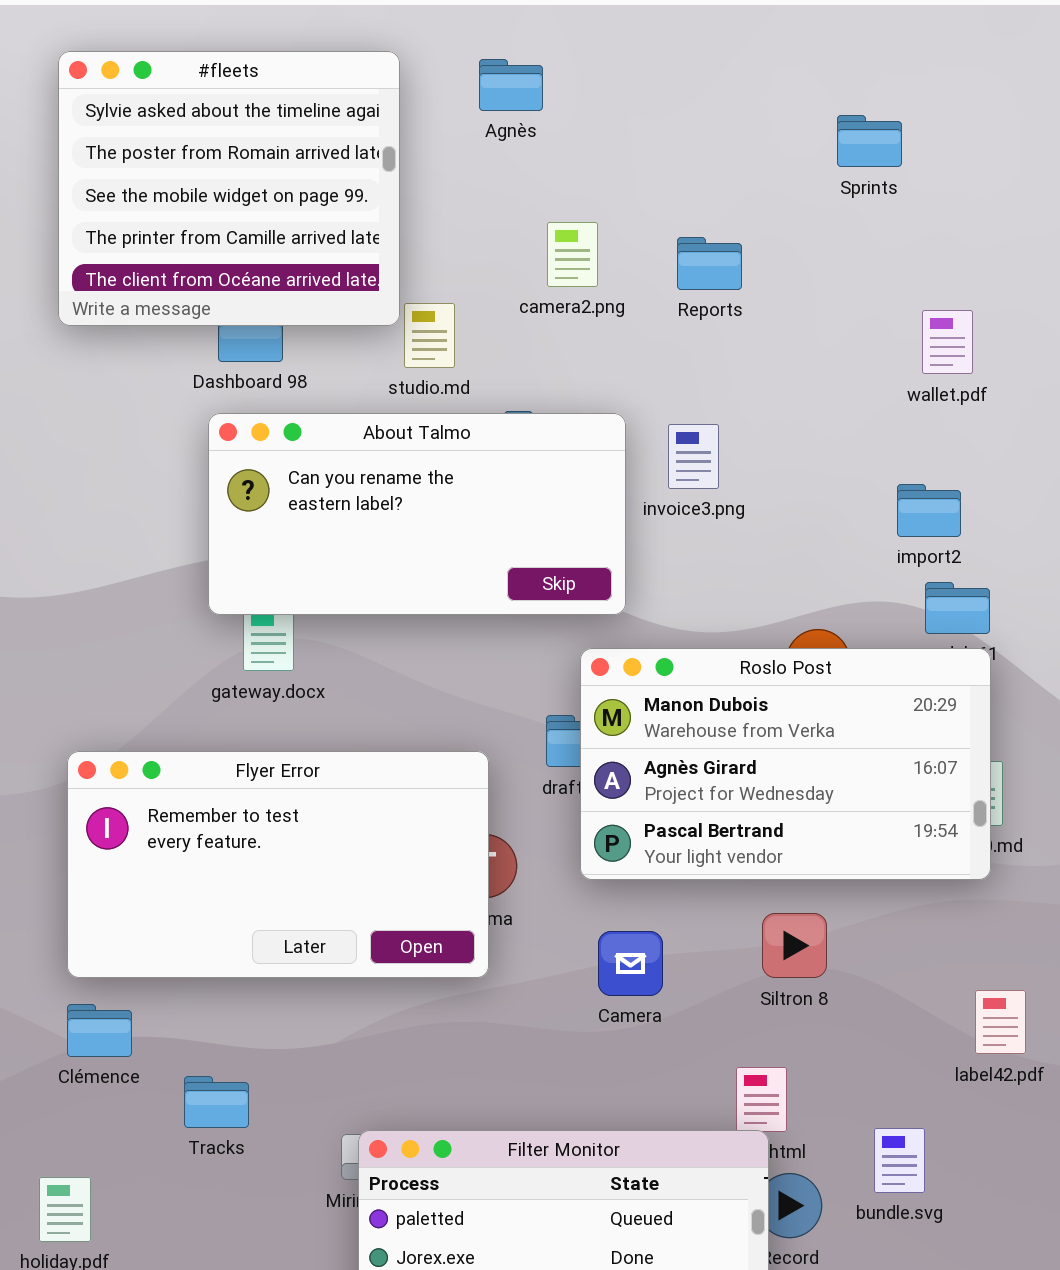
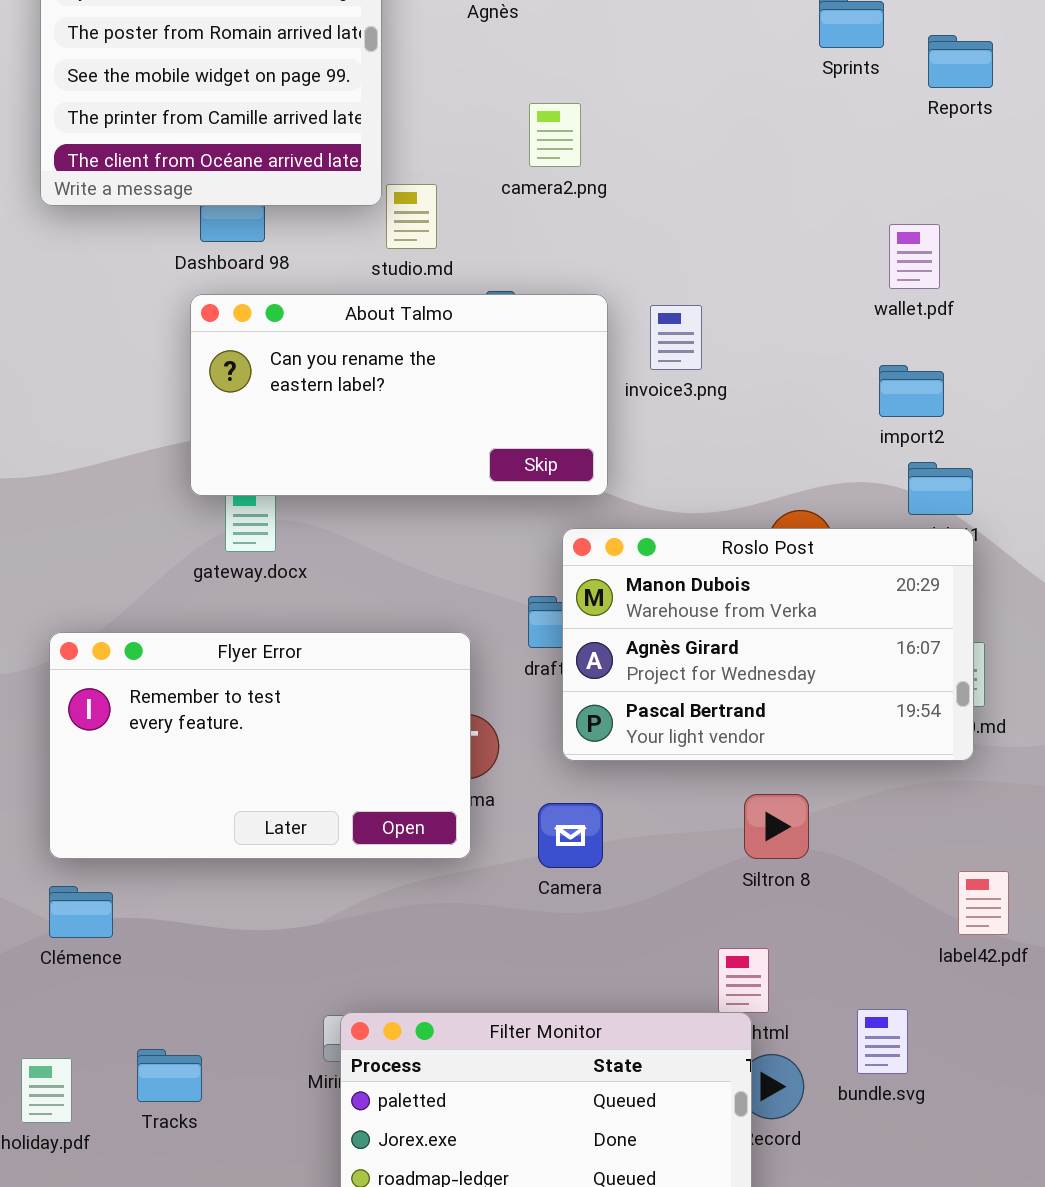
Reports: [677,237,742,290] -> [928,35,993,88], moved
wallet.pdf: [922,310,973,374] -> [889,224,940,289], moved
Camera: [598,931,663,996] -> [538,803,603,868], moved
Tracks: [184,1076,249,1128] -> [137,1049,202,1102], moved

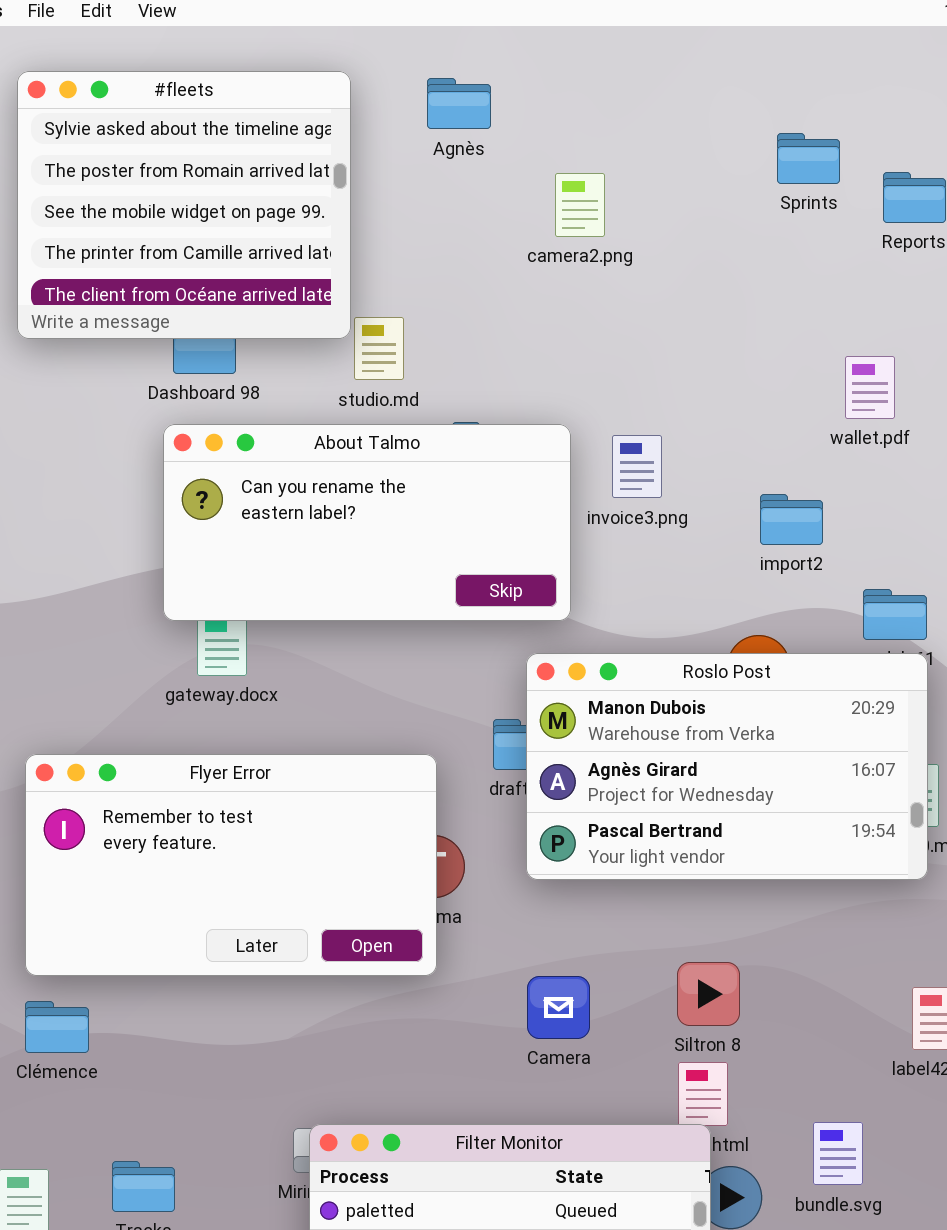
camera2.png: [529,103,581,167] -> [555,173,605,237], moved
import2: [879,365,944,417] -> [760,494,823,545], moved
Siltron 8: [744,794,809,859] -> [677,962,740,1026], moved
Camera: [538,803,603,868] -> [527,976,590,1039], moved

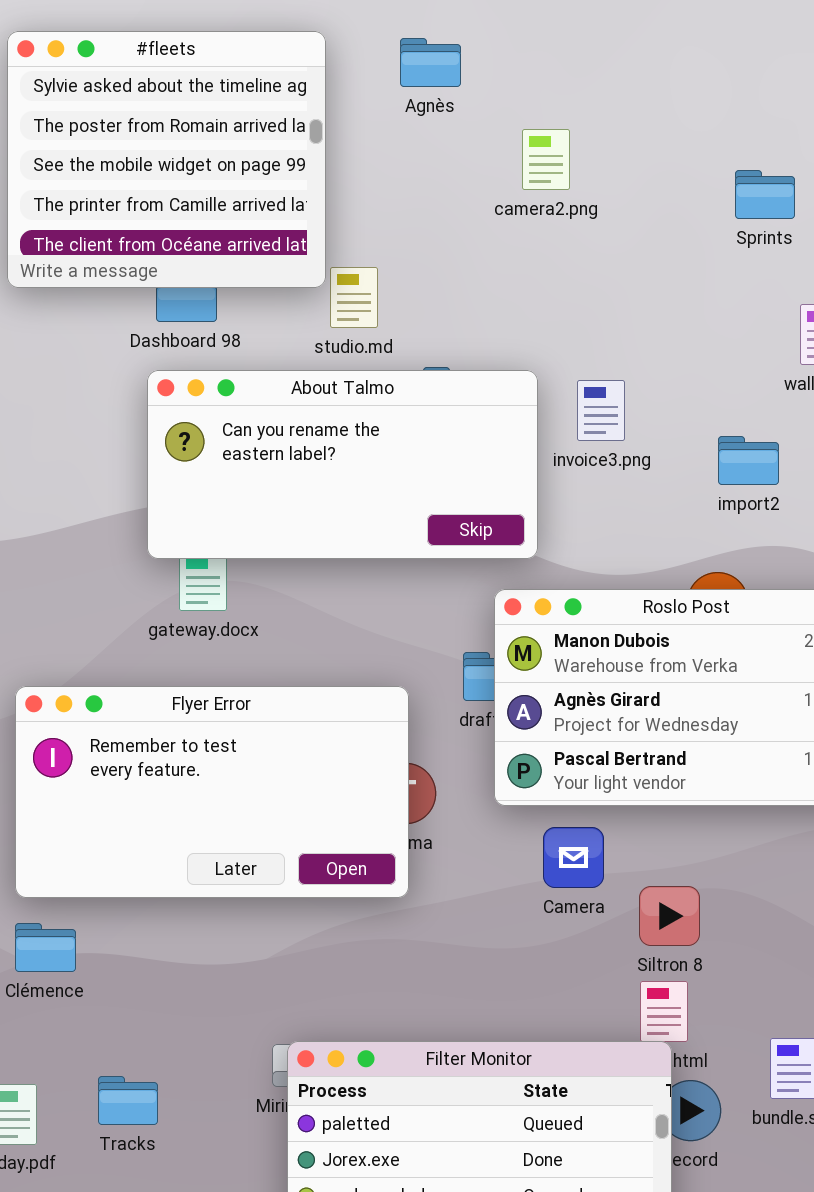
Sprints: [777,133,840,184] -> [735,170,795,219], moved
Camera: [527,976,590,1039] -> [543,827,604,888], moved

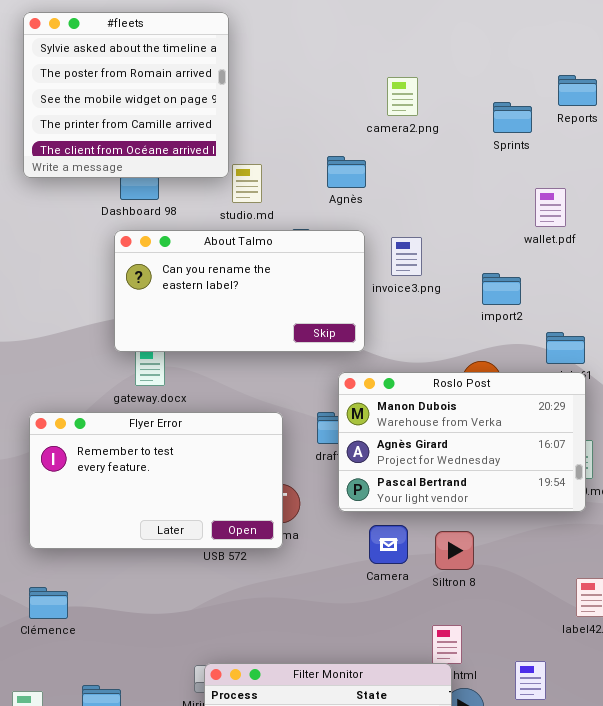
Agnès: [400,38,461,87] -> [327,156,366,188], moved
camera2.png: [522,129,570,190] -> [387,77,418,116], moved
Flyer Error: [15,686,409,898] -> [29,412,283,549], moved
Siltron 8: [639,886,700,946] -> [435,531,474,570], moved

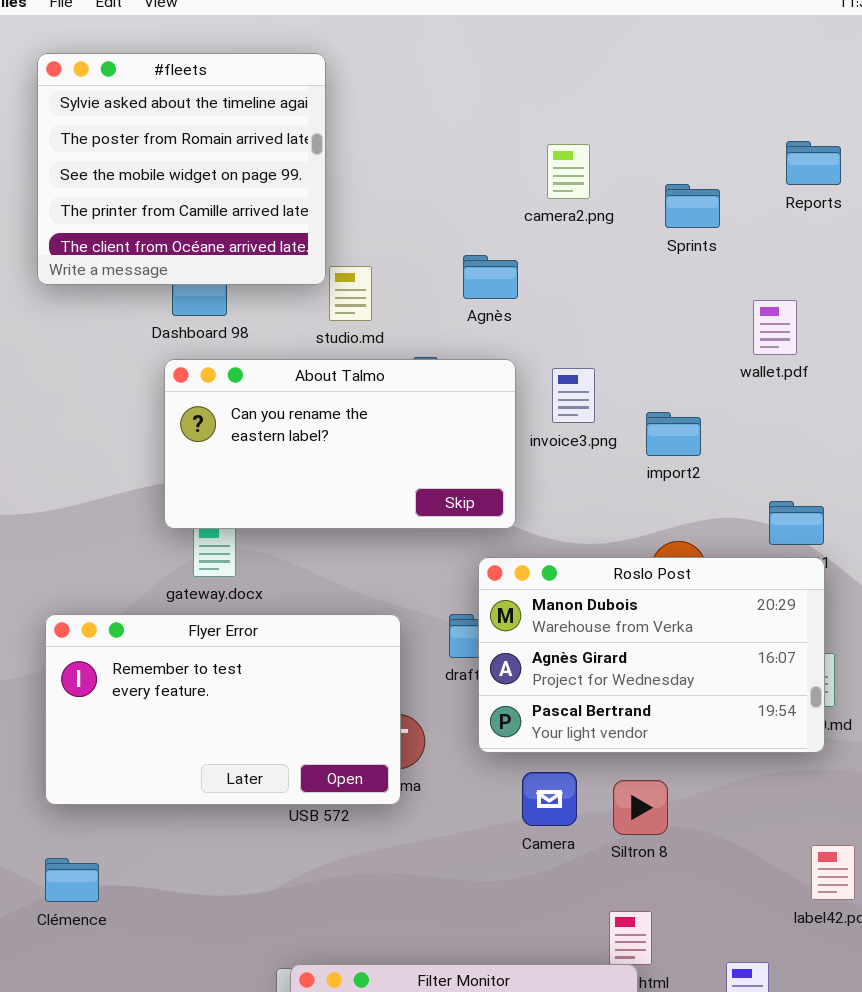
Sprints: [493,102,532,133] -> [665,184,720,228], moved
import2: [482,273,521,305] -> [646,412,701,456], moved

